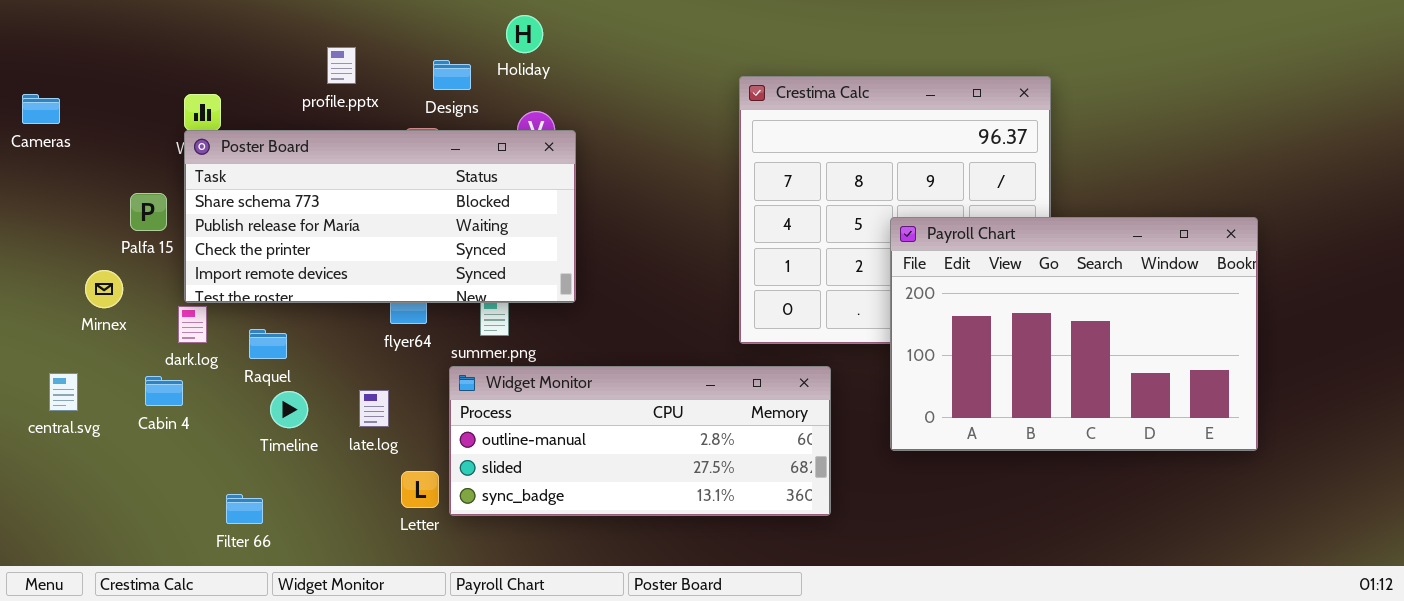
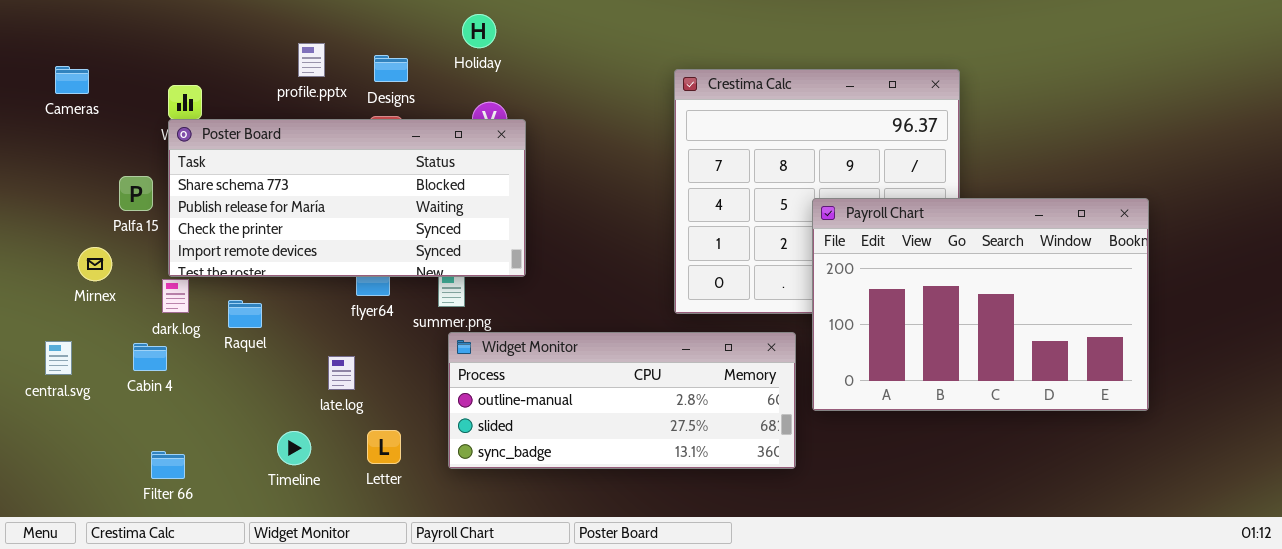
Designs: [433,60,471,90] -> [374,55,408,82], moved
Cameras: [22,94,60,124] -> [55,66,89,94], moved
Widget Monitor: [449,366,831,516] -> [448,332,796,469], moved
Timeline: [270,391,308,428] -> [277,431,311,465], moved
Filter 66: [226,494,263,524] -> [151,451,185,479], moved

